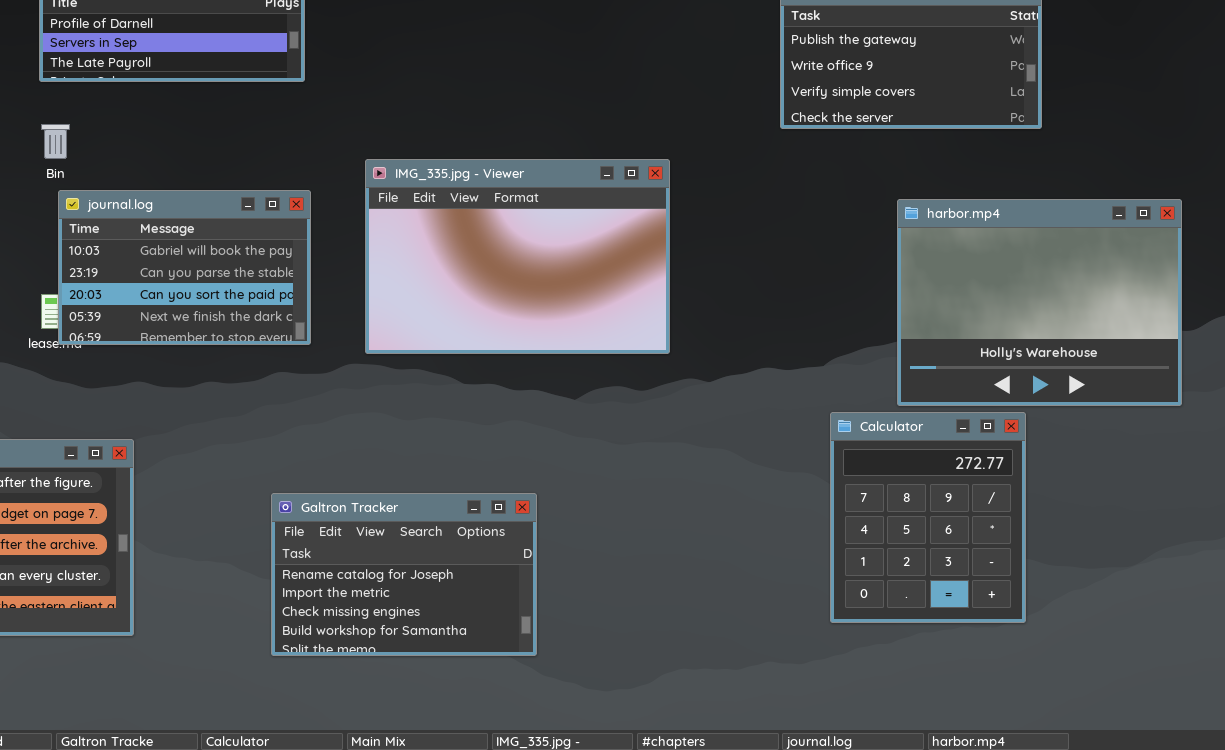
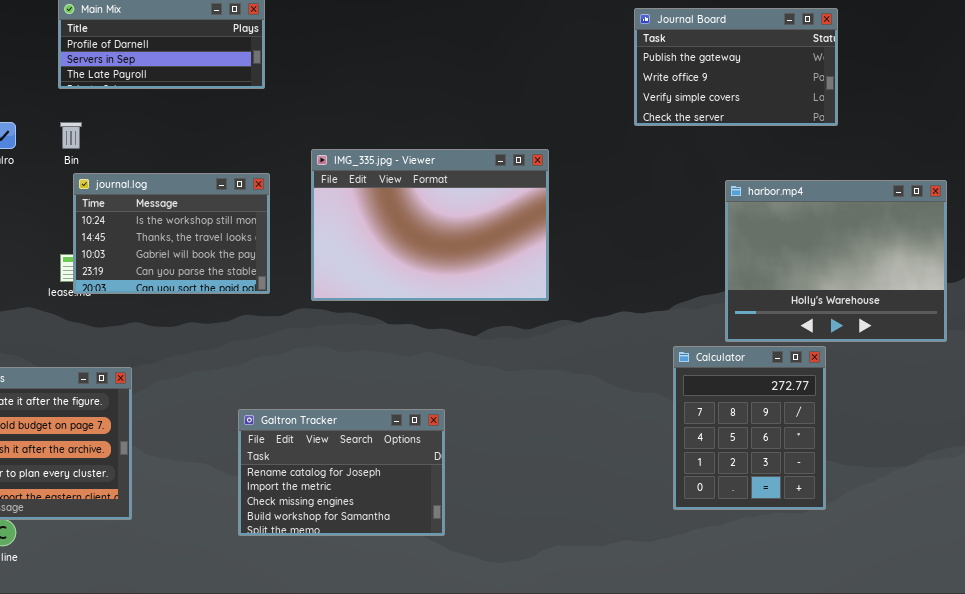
journal.log: [58,190,311,345] -> [73,173,270,294], scrolled up 2 rows

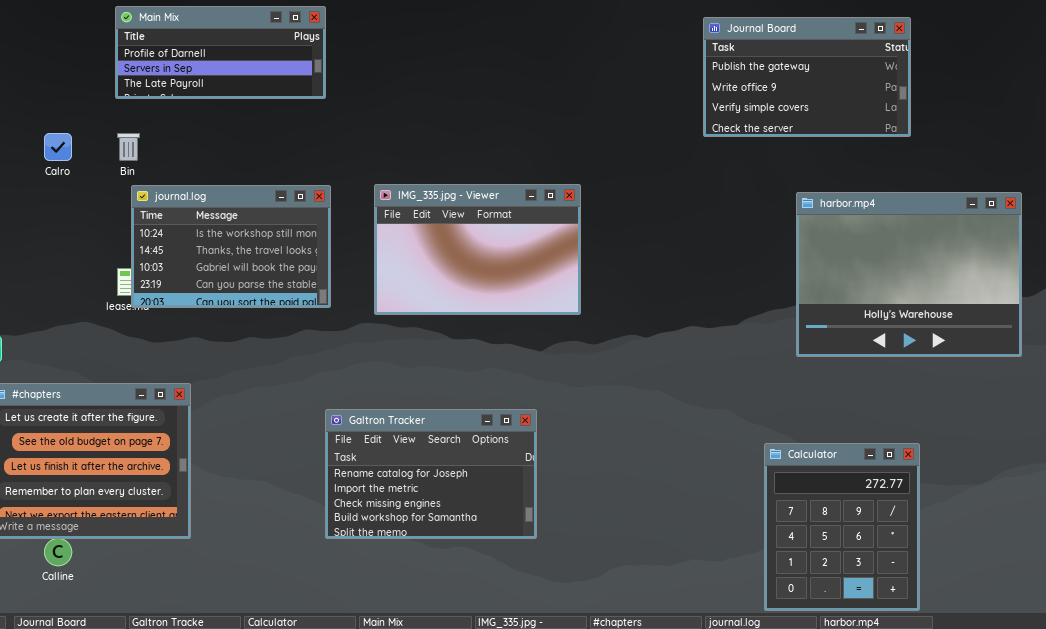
IMG_335.jpg - Viewer: [311,149,549,301] -> [374,184,581,315], resized
Calculator: [673,346,826,510] -> [764,443,920,611], moved
Galtron Tracker: [238,409,445,536] -> [325,409,537,539], moved

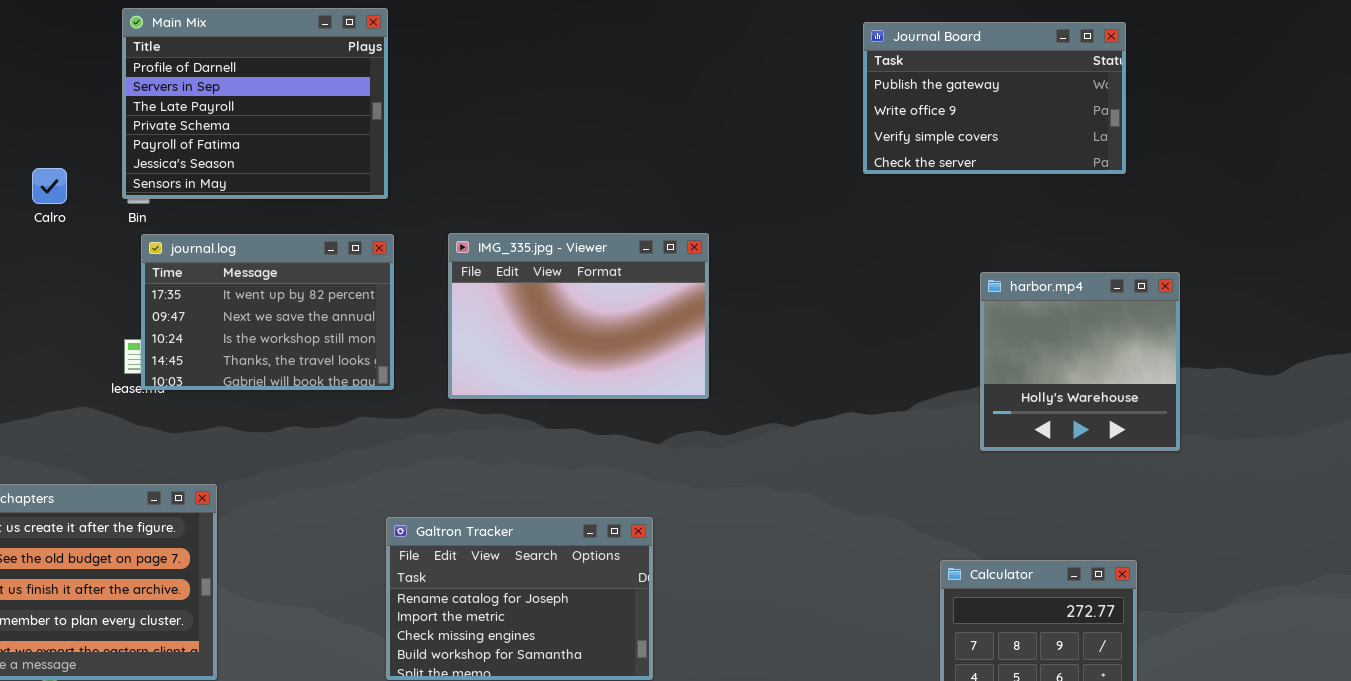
Main Mix: [115,6,326,99] -> [122,8,388,199], resized
journal.log: [131,185,331,308] -> [141,234,394,390], scrolled up 2 rows
harbor.mp4: [796,192,1022,357] -> [980,272,1180,451], resized

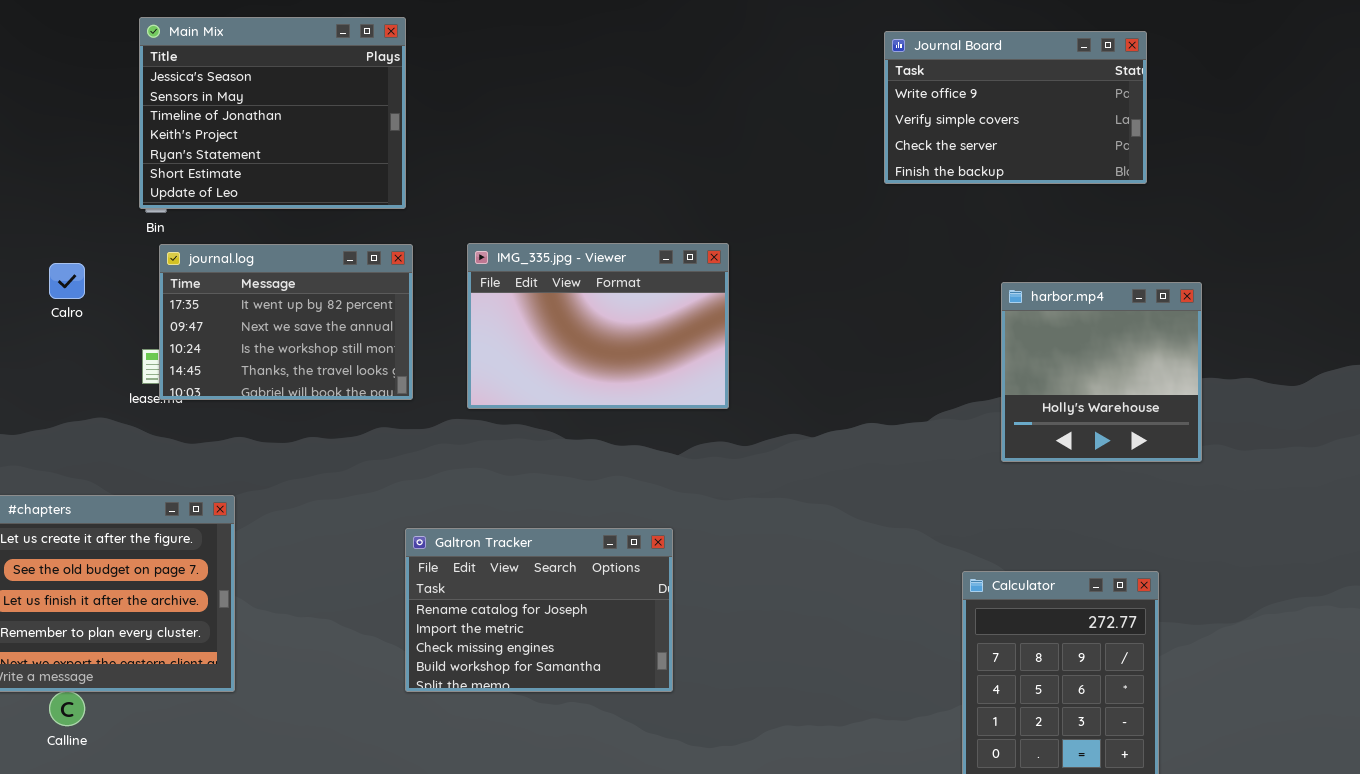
Main Mix: [122,8,388,199] -> [139,17,406,209], scrolled down 5 rows
Journal Board: [863,22,1126,174] -> [884,31,1147,184], scrolled down 1 row
Calro: [32,168,67,204] -> [49,263,85,299], moved

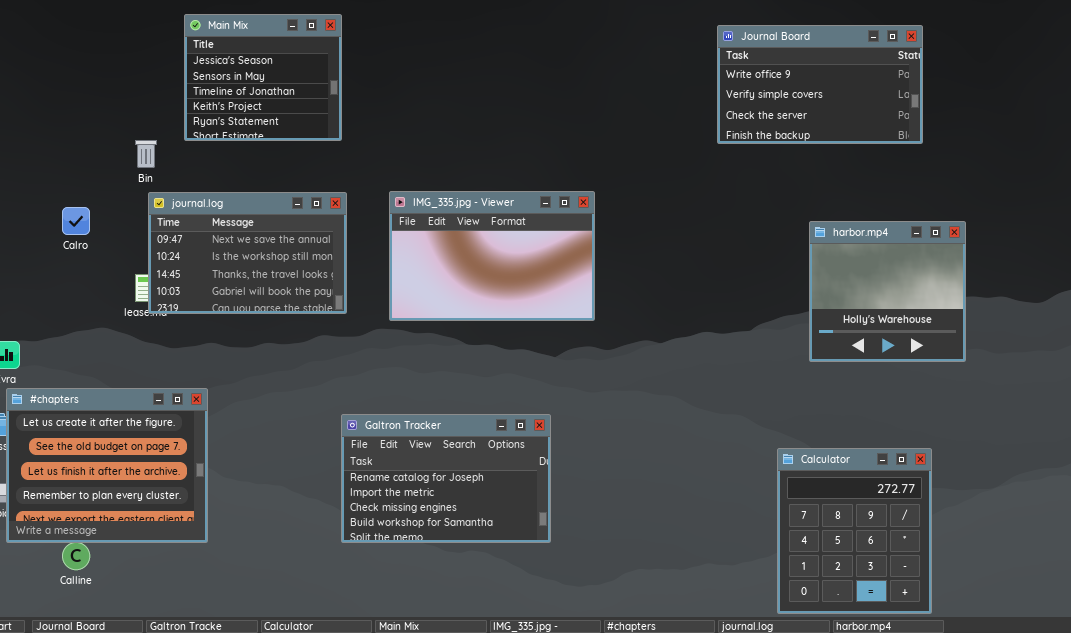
Main Mix: [139,17,406,209] -> [184,14,342,141], resized
journal.log: [159,244,413,400] -> [148,192,347,314], scrolled down 1 row

